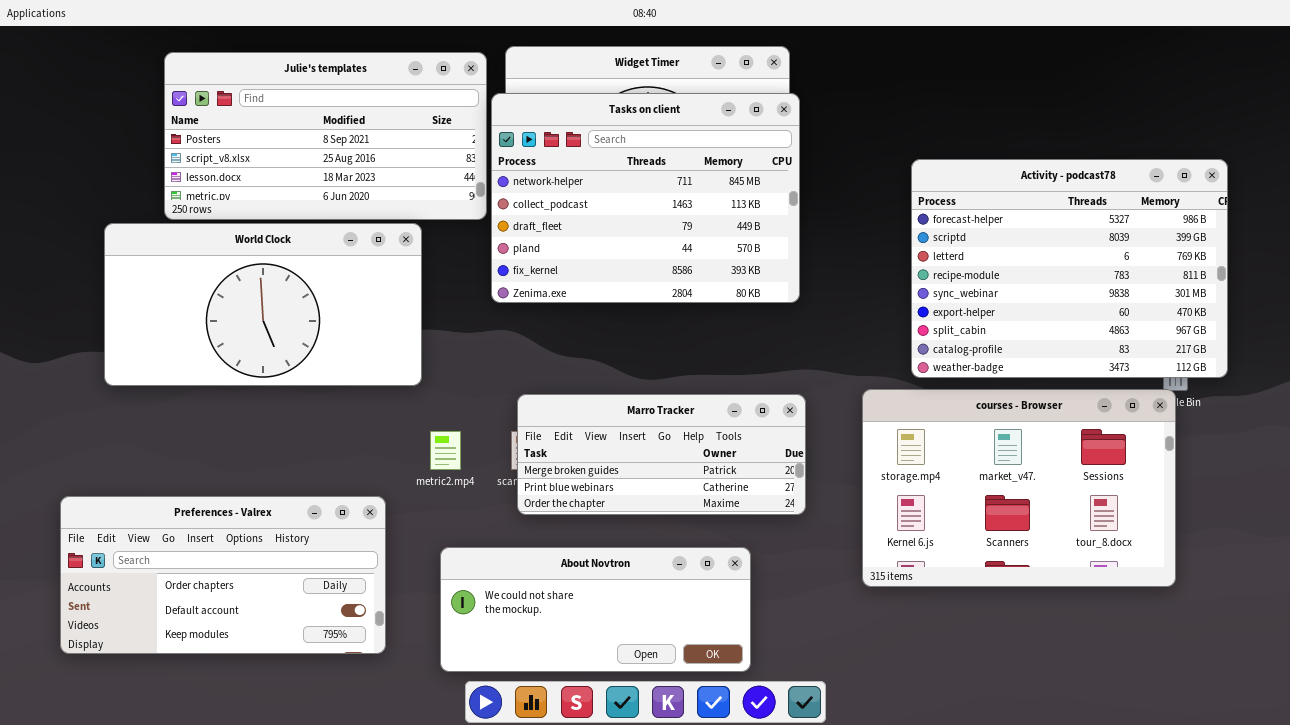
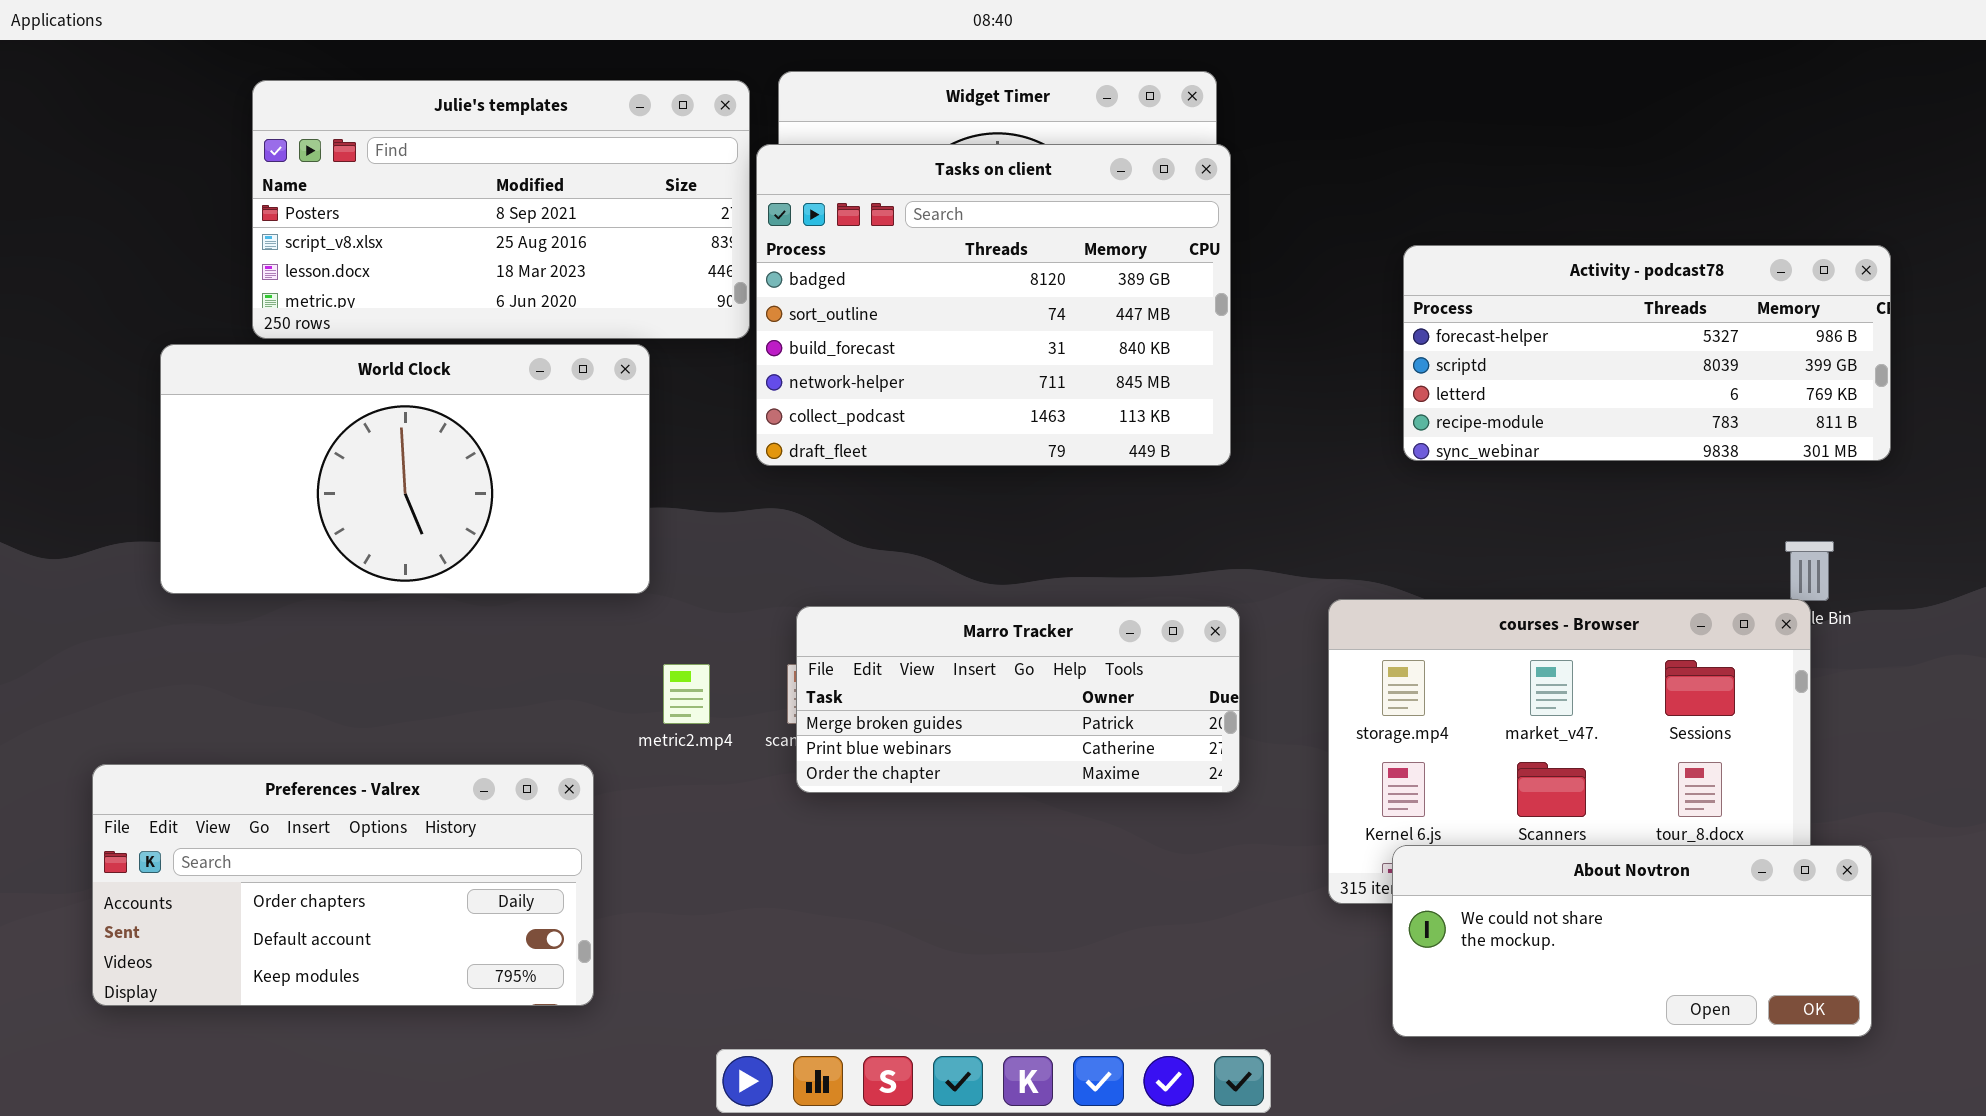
Tasks on client: [491,93,800,303] -> [756,144,1231,466], scrolled up 3 rows
Activity - podcast78: [911,159,1228,378] -> [1403,245,1891,461], resized
About Novtron: [440,547,751,672] -> [1392,845,1872,1037], moved

